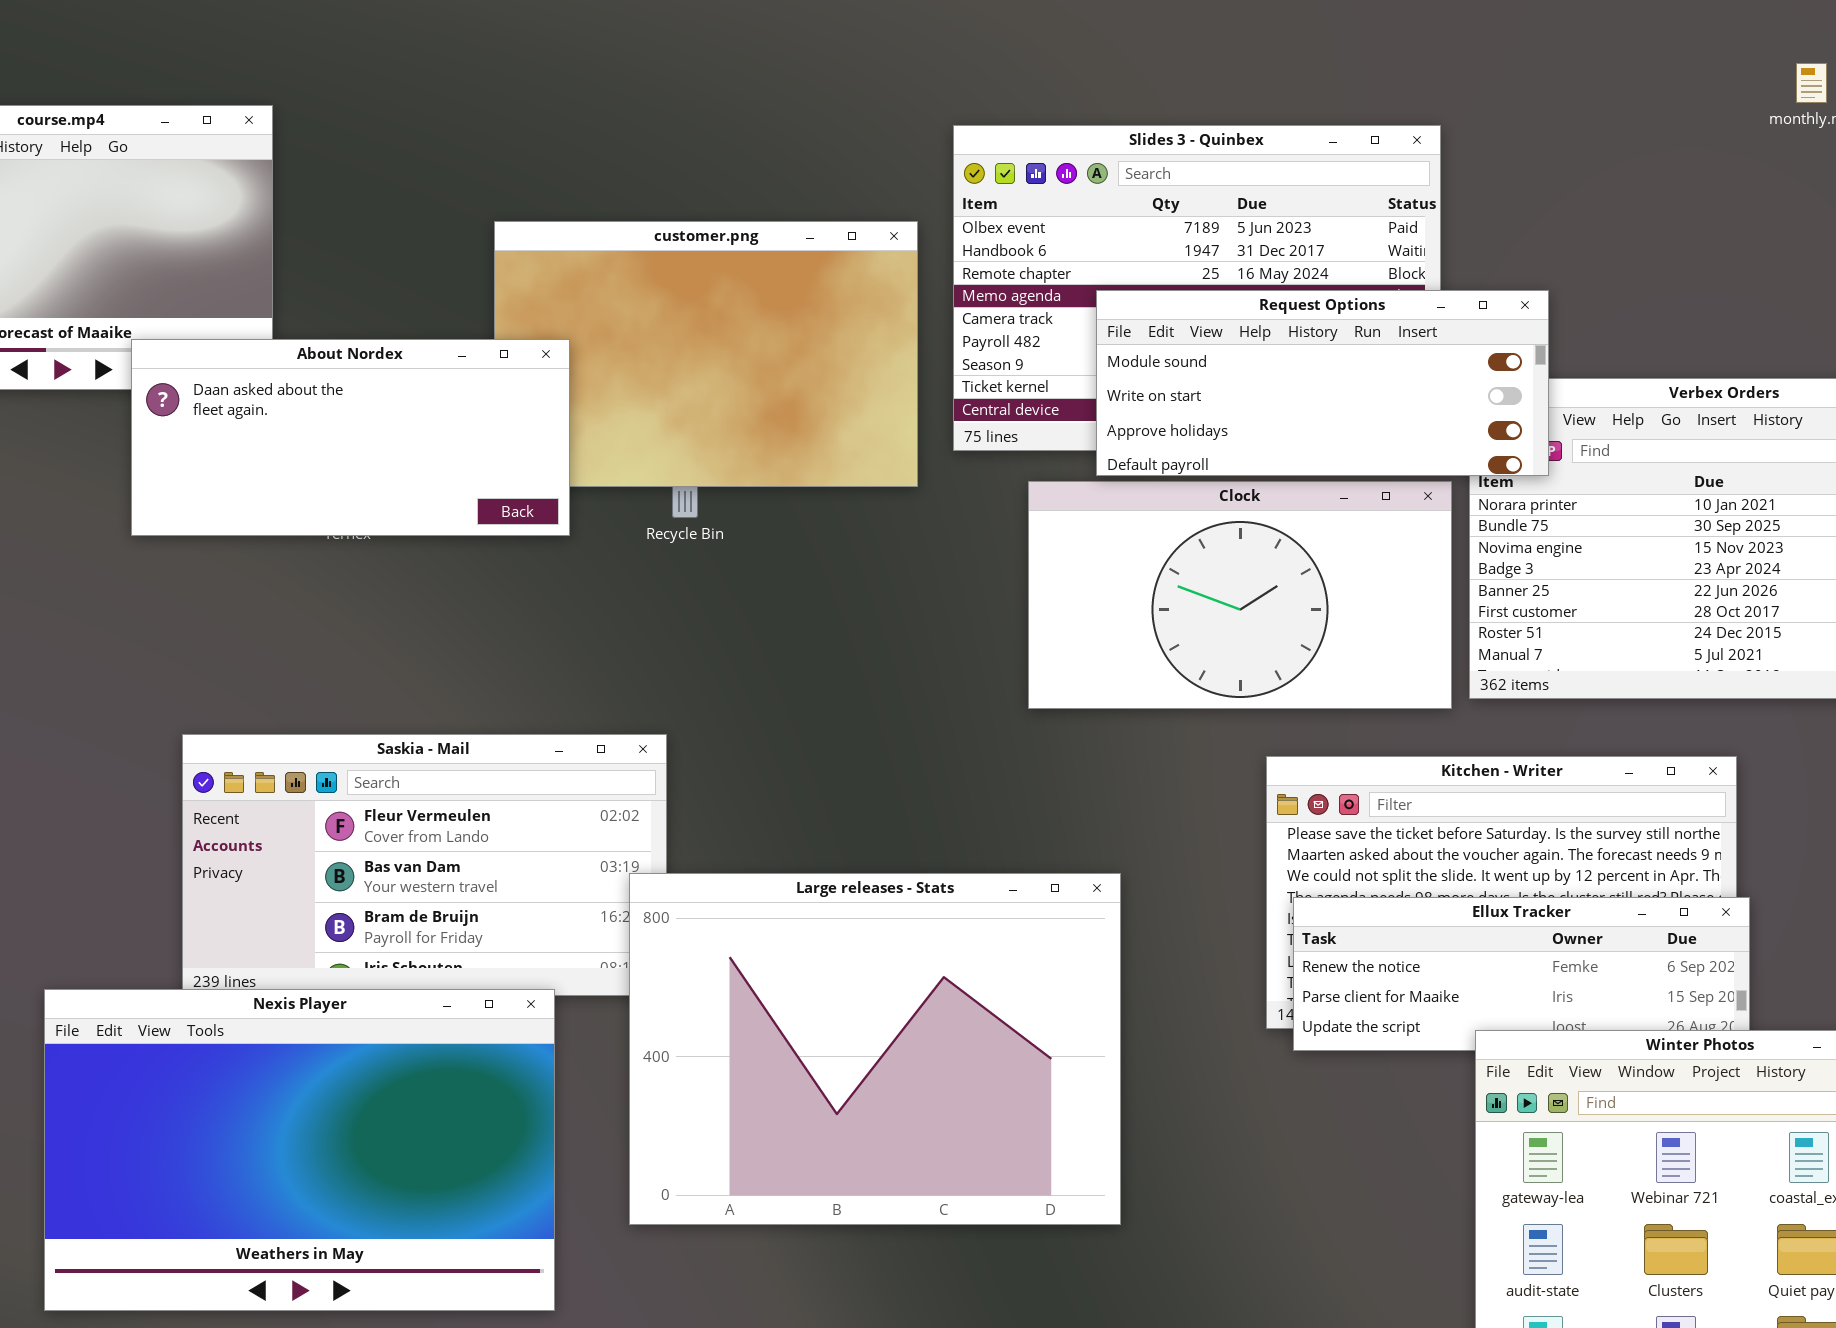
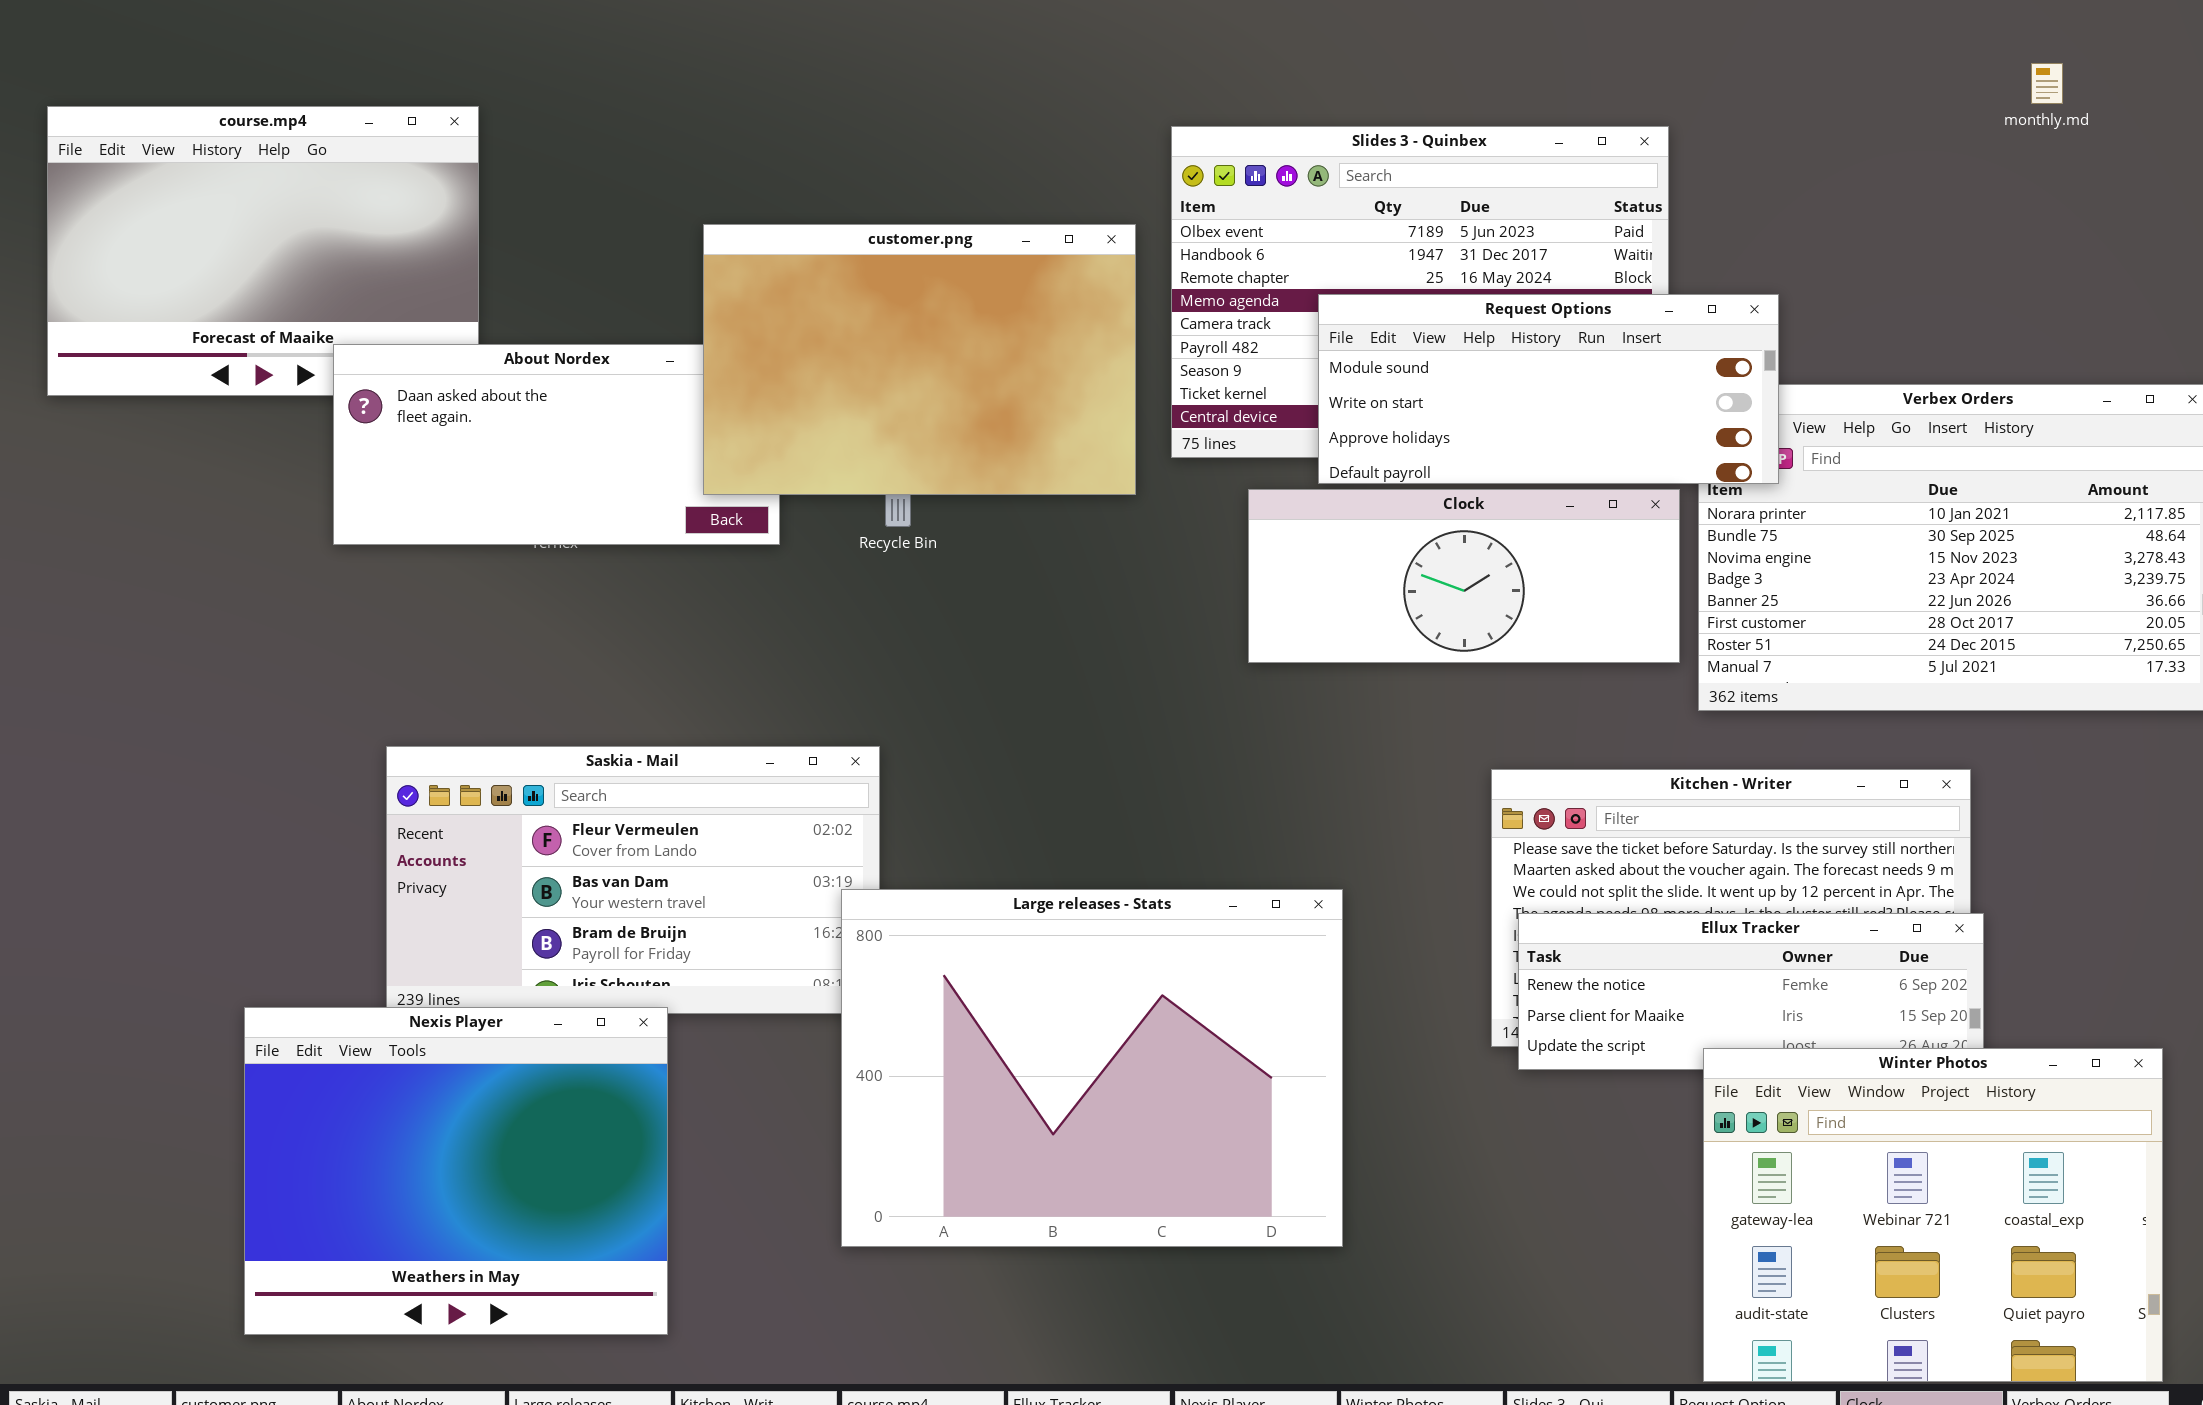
customer.png: [494,221,918,487] -> [703,224,1136,495], raised
Clock: [1028,481,1452,709] -> [1248,489,1680,663], resized
Nexis Player: [44,989,555,1311] -> [244,1007,668,1335], resized

